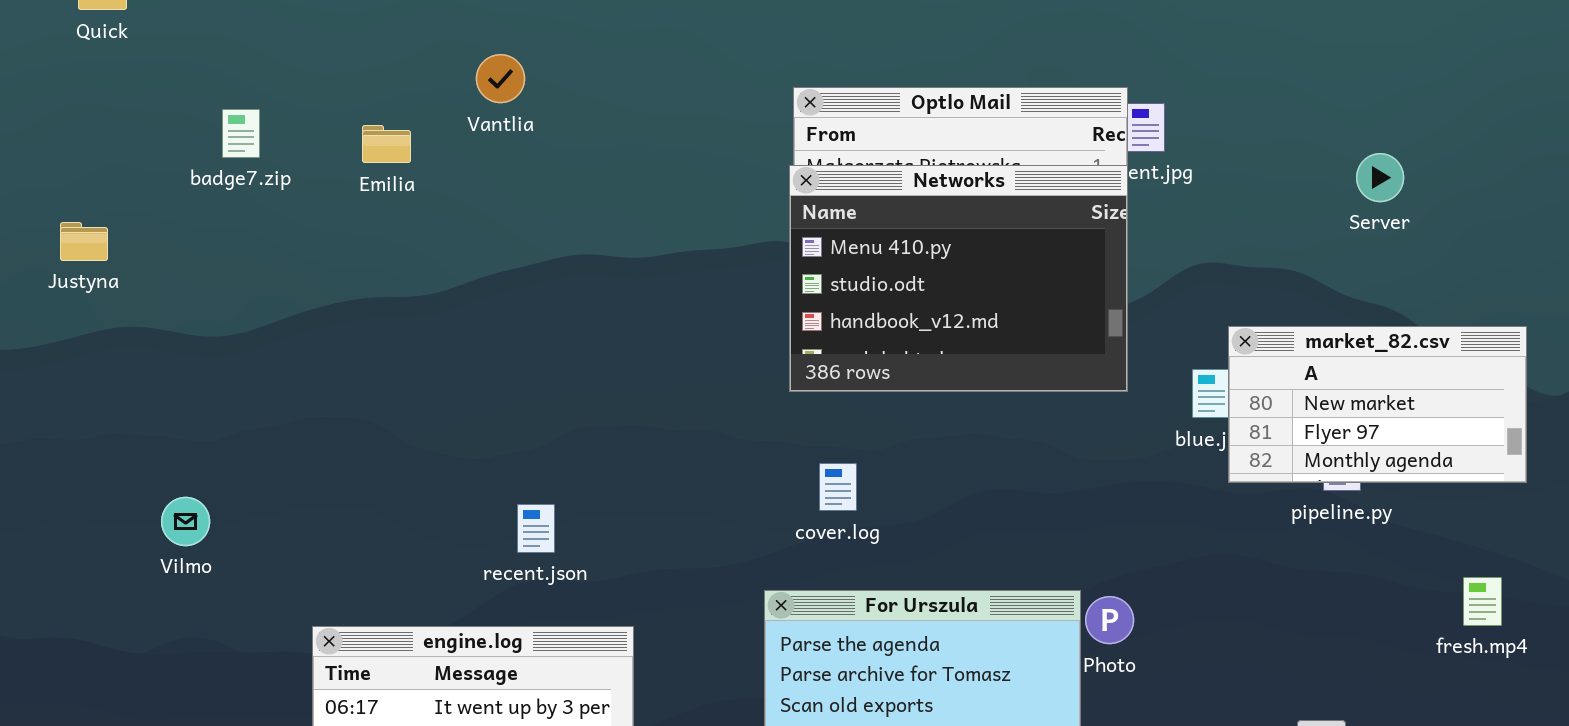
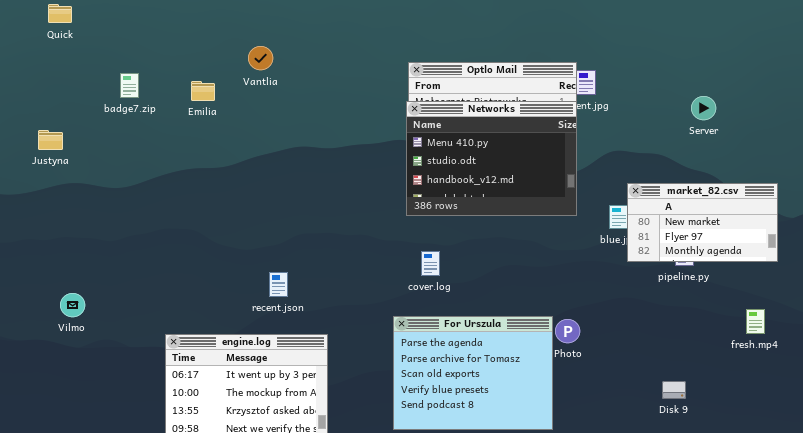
Vilmo: [161,497,210,546] -> [60,293,85,317], moved

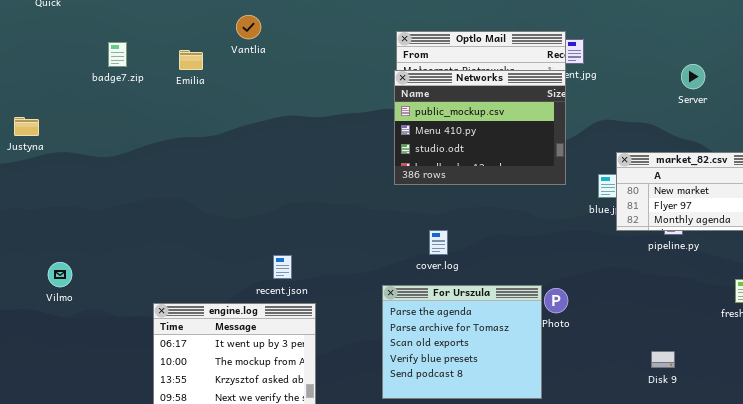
Networks: [406,101,577,216] -> [394,70,566,185], scrolled up 1 row
Justyna: [38,130,63,150] -> [14,117,39,136], moved
cover.log: [421,251,440,276] -> [429,230,448,255], moved
recent.json: [269,272,288,297] -> [273,255,292,279], moved

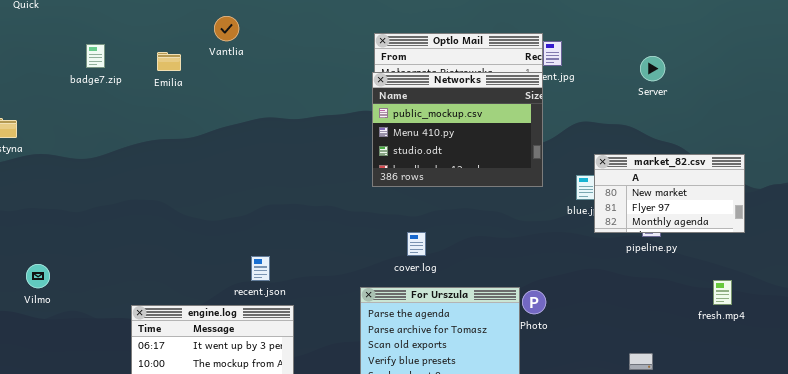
Server: [681,64,705,89] -> [640,56,665,81], moved

